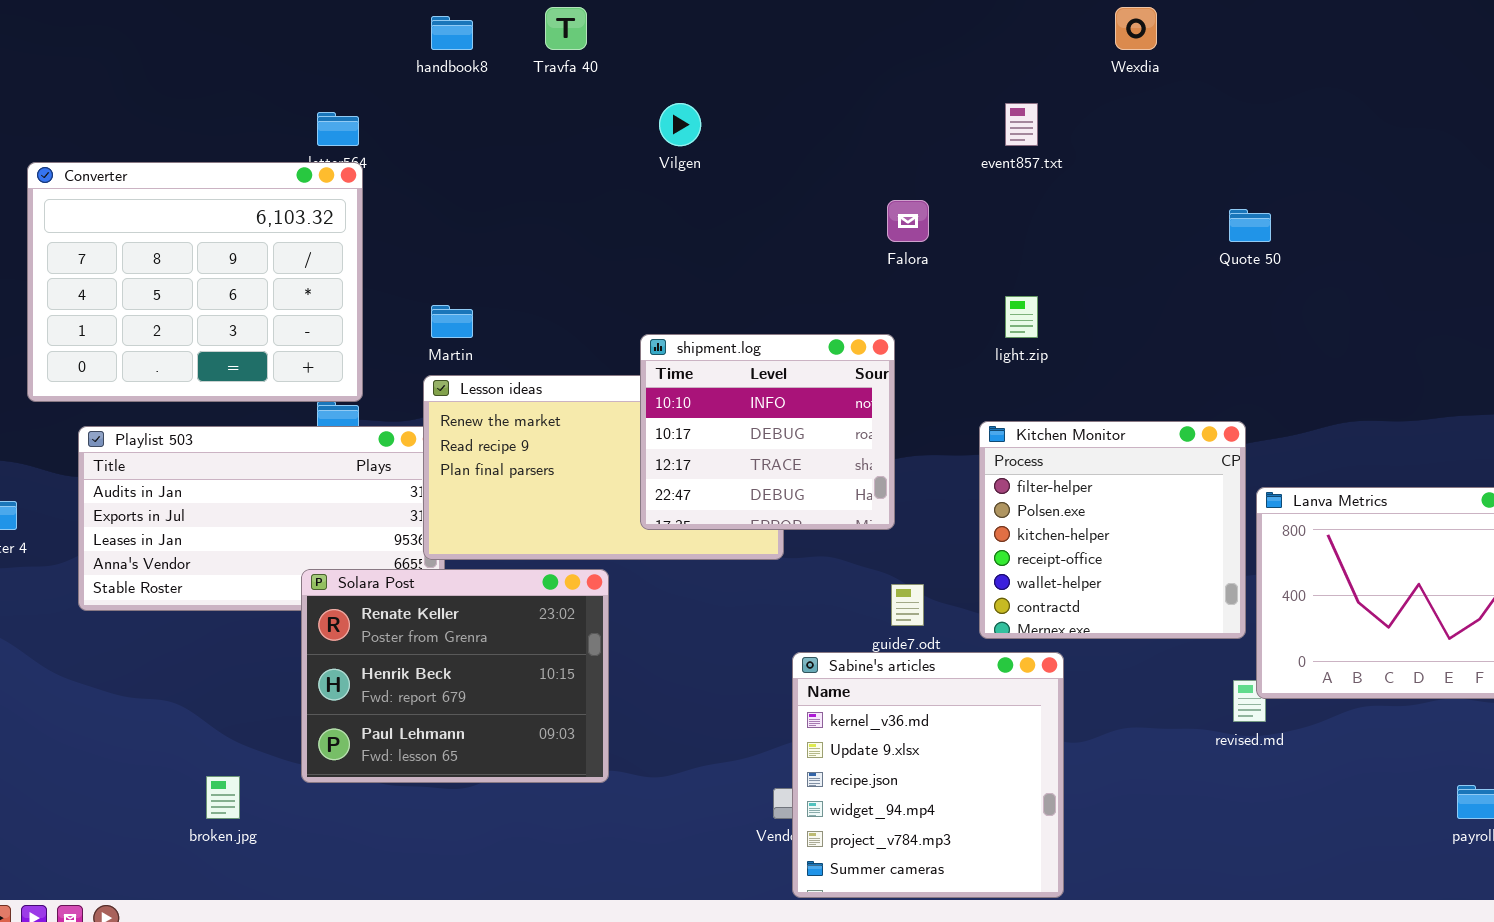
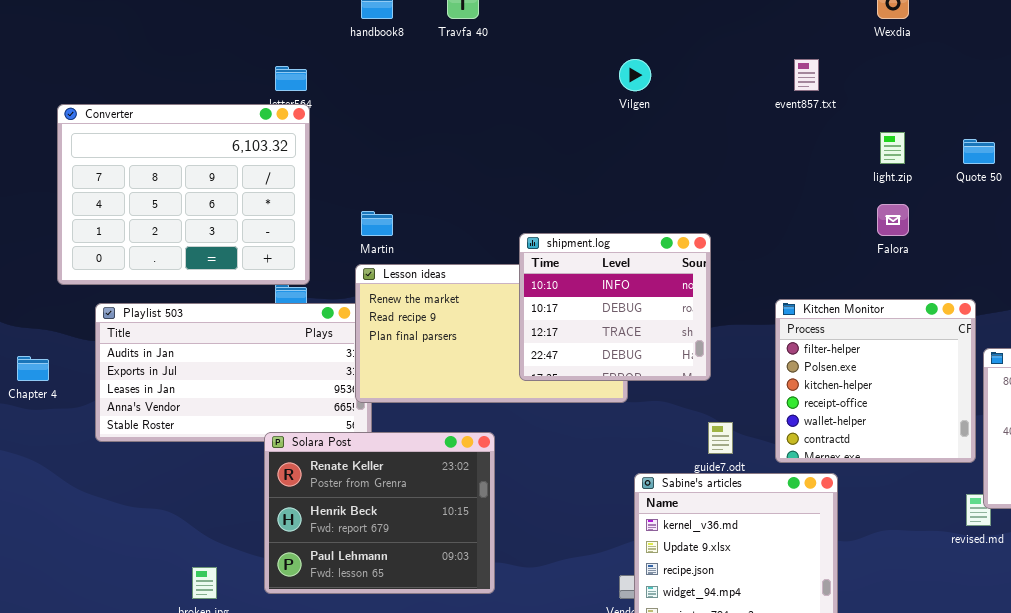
Vilgen: [659,103,701,146] -> [619,59,651,91], moved
Falora: [887,200,929,242] -> [877,204,909,236], moved
light.zip: [1005,296,1038,338] -> [880,132,905,164], moved
Solara Post: [301,569,609,783] -> [264,432,495,594], moved

